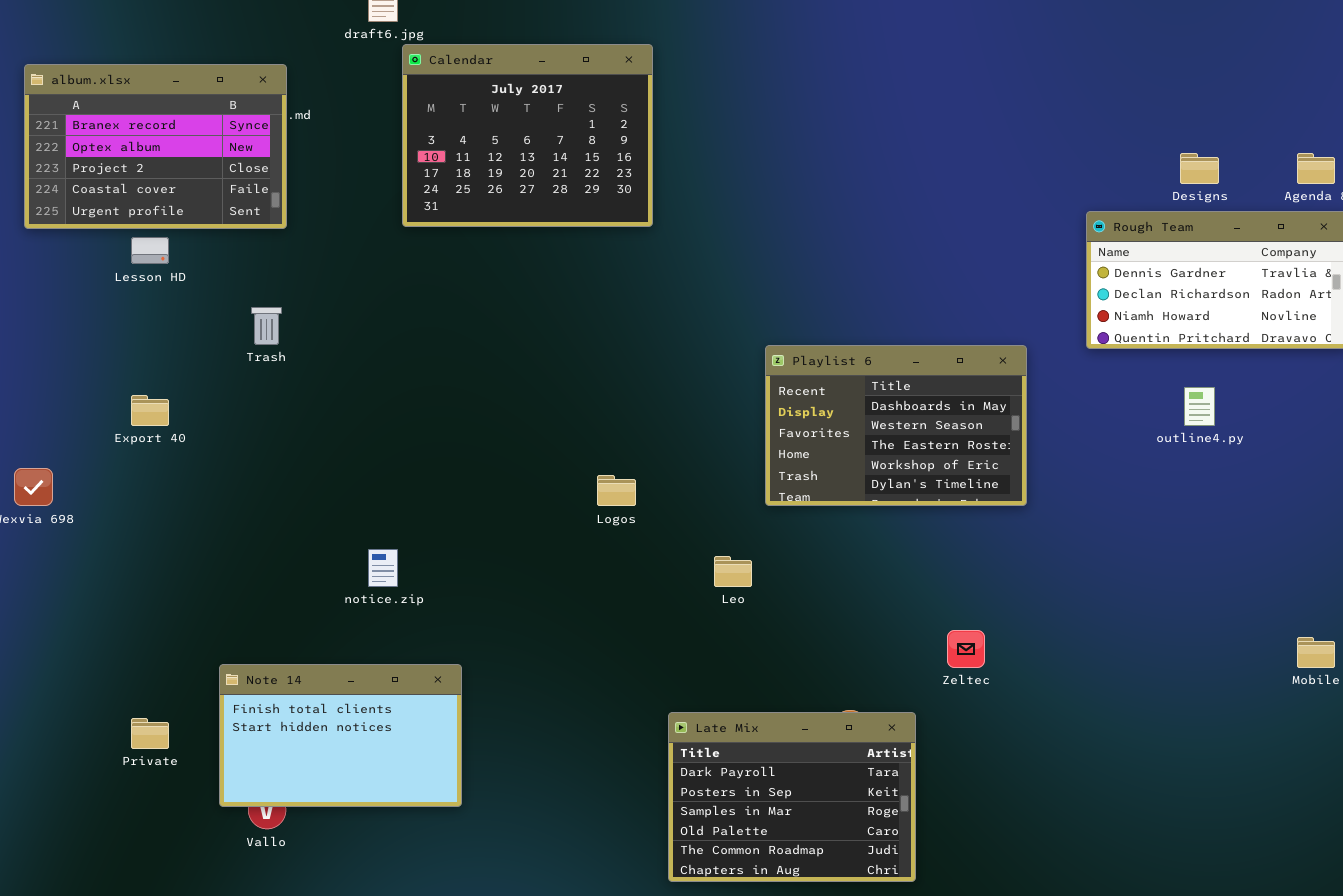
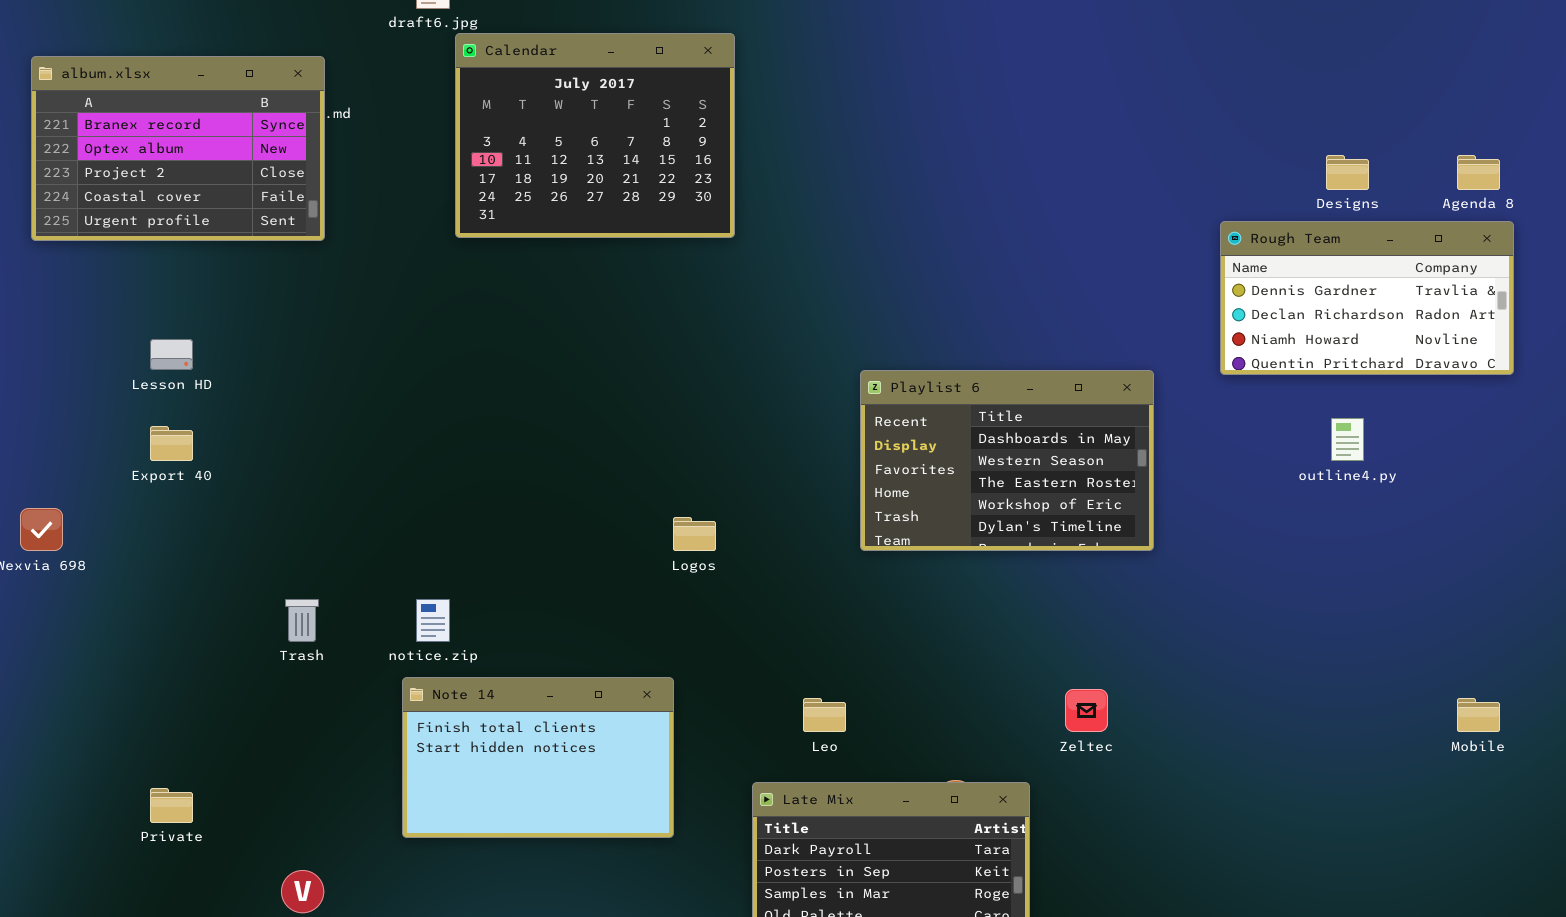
Lesson HD: [131,237,169,264] -> [150,339,193,370], moved
Trash: [251,307,282,345] -> [285,599,319,642], moved
Leo: [714,556,752,587] -> [803,698,846,732], moved
Note 14: [219,664,462,807] -> [402,677,674,838], moved

